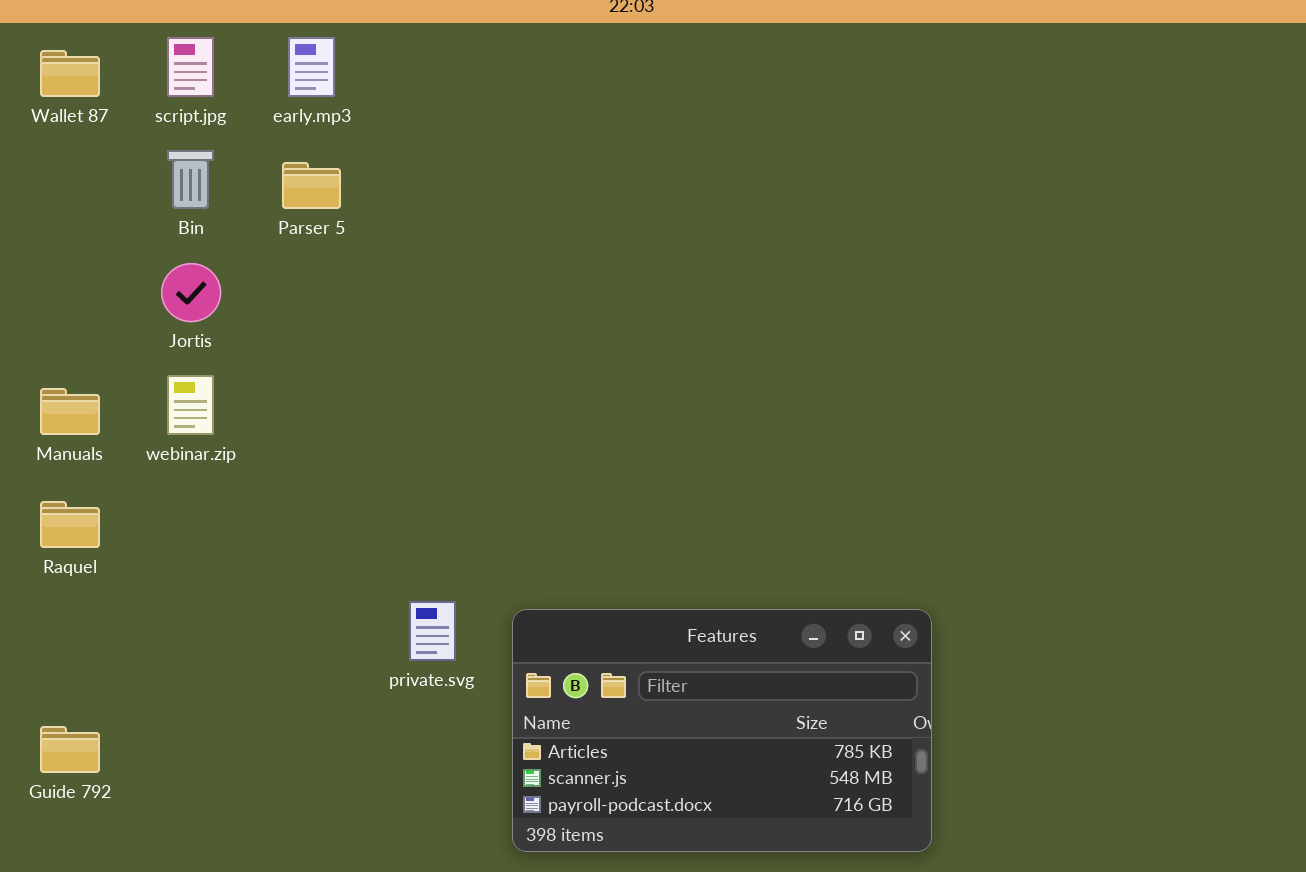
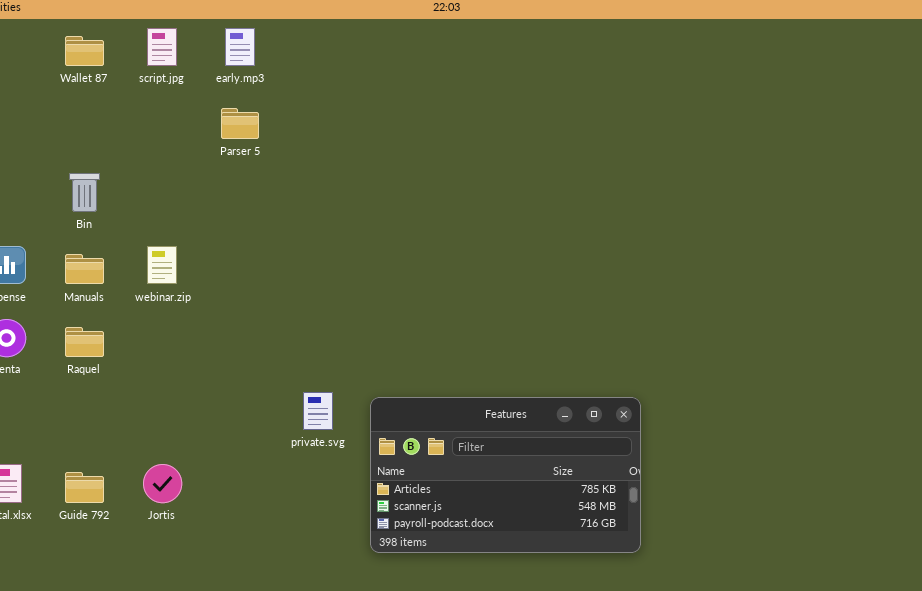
Bin: [167,150,214,209] -> [69,173,100,212], moved
Jortis: [161,263,221,322] -> [143,464,182,503], moved

